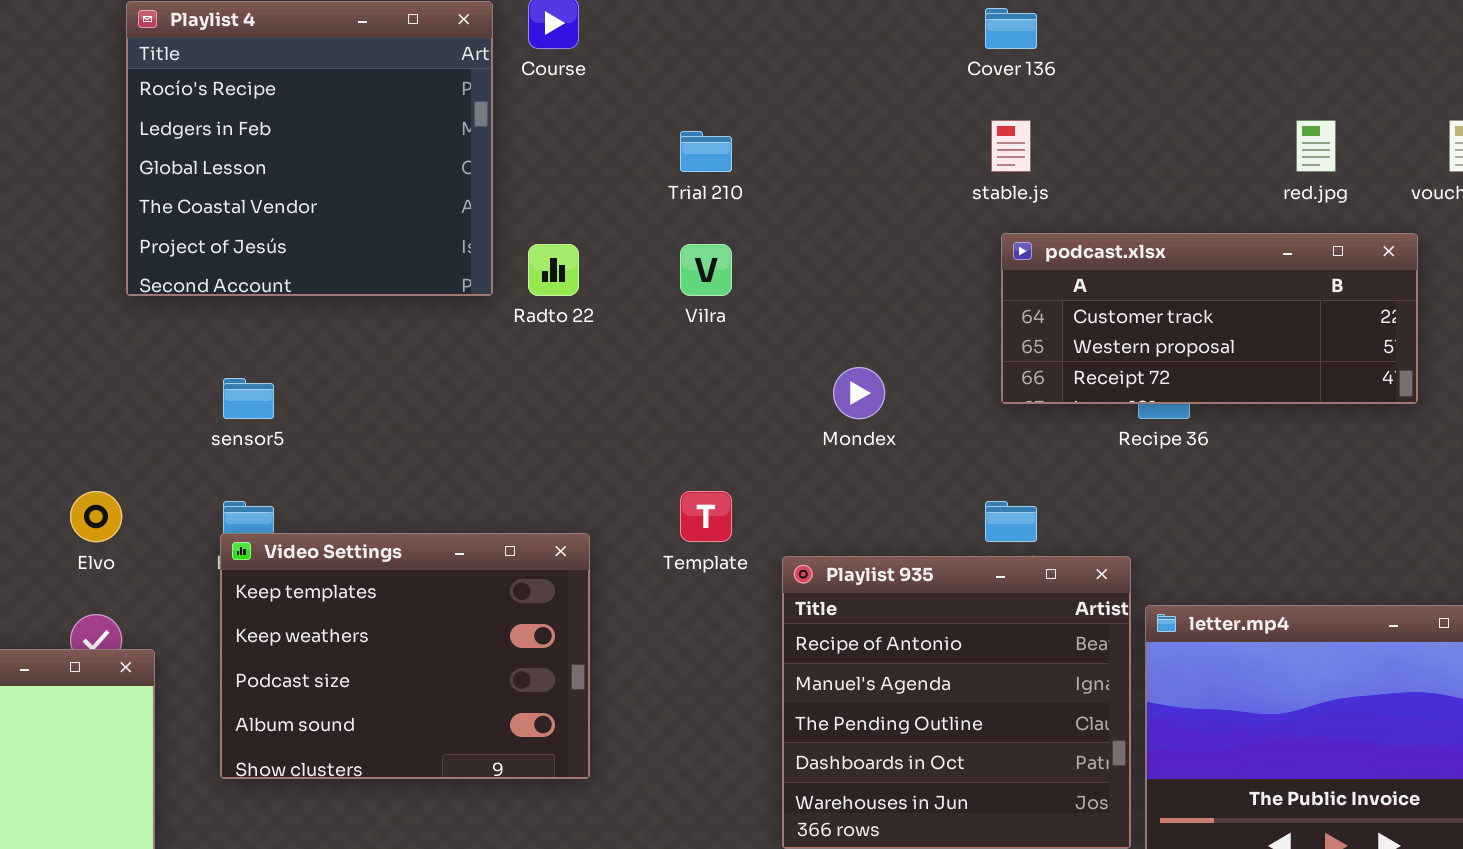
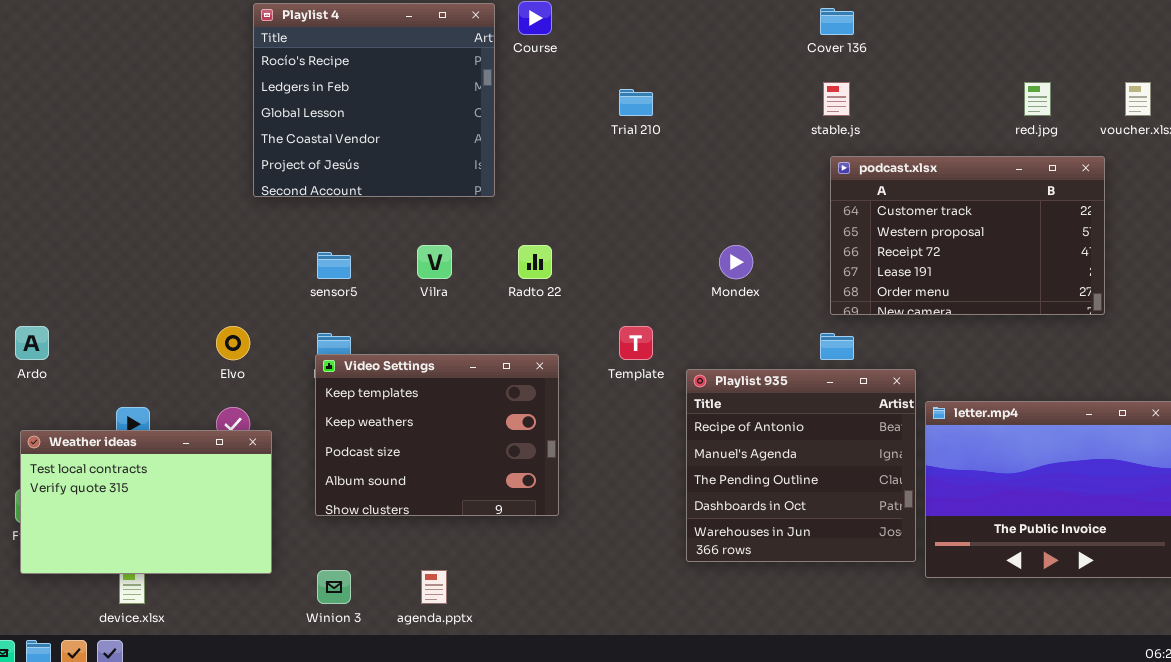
podcast.xlsx: [1001,233,1418,404] -> [830,156,1105,315], resized
Radto 22: [528,244,579,296] -> [518,245,552,279], moved
Vilra: [680,244,732,296] -> [417,245,452,279], moved

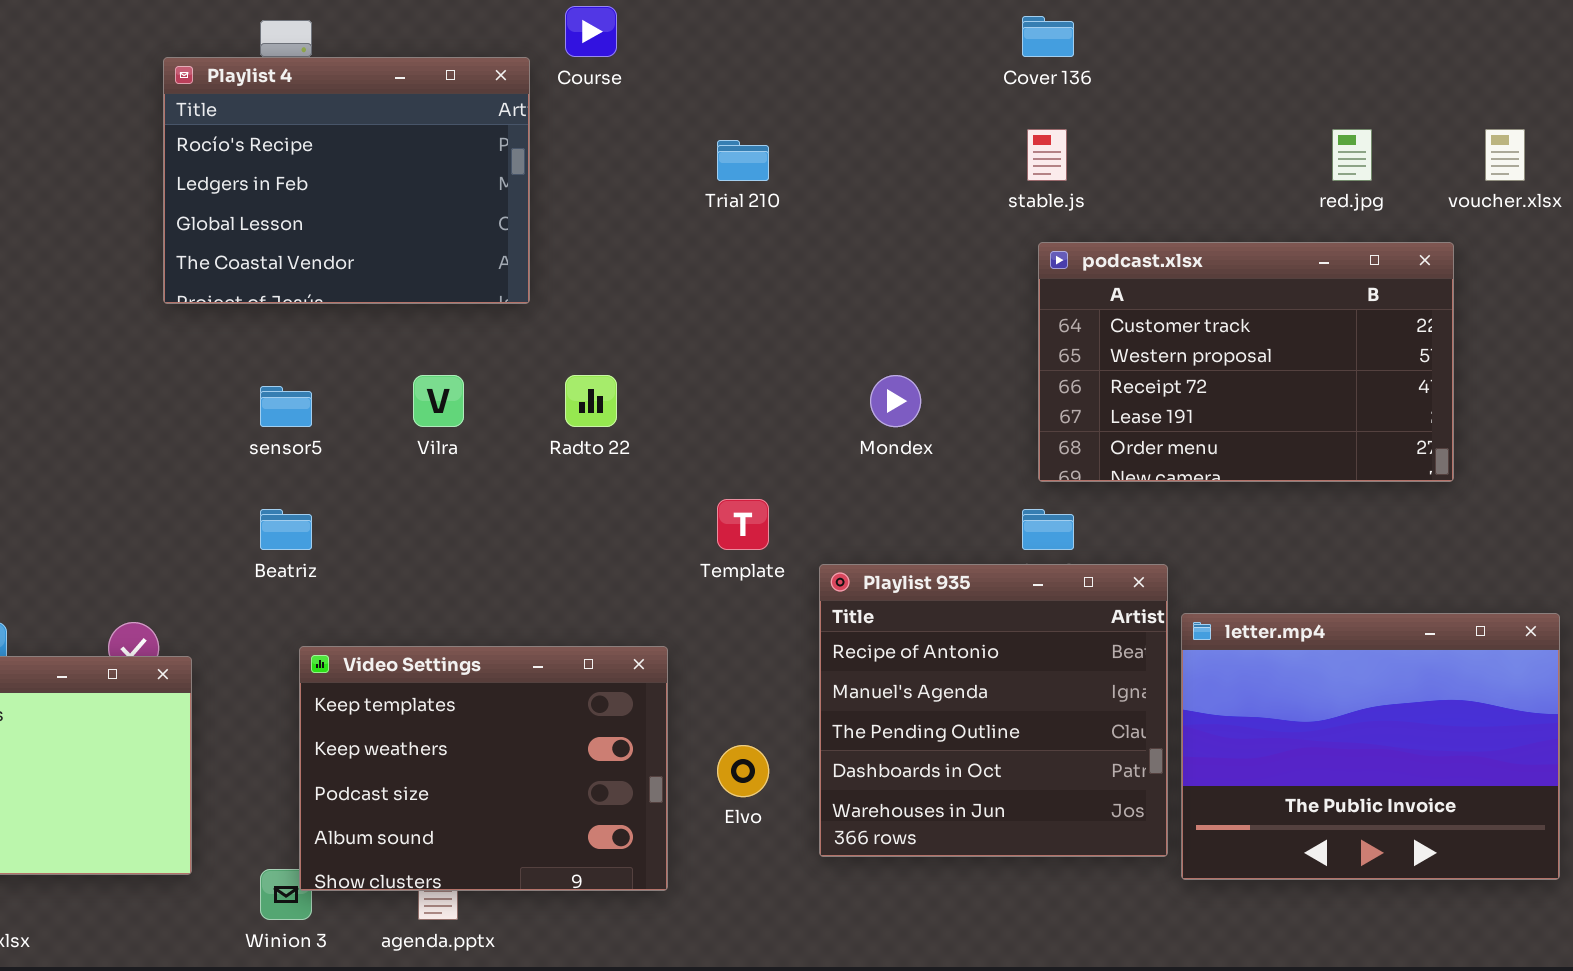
Playlist 4: [253,3,495,197] -> [163,57,530,304], resized
Elvo: [216,326,250,360] -> [717,745,769,797], moved
Video Settings: [315,354,559,516] -> [299,646,668,891], moved

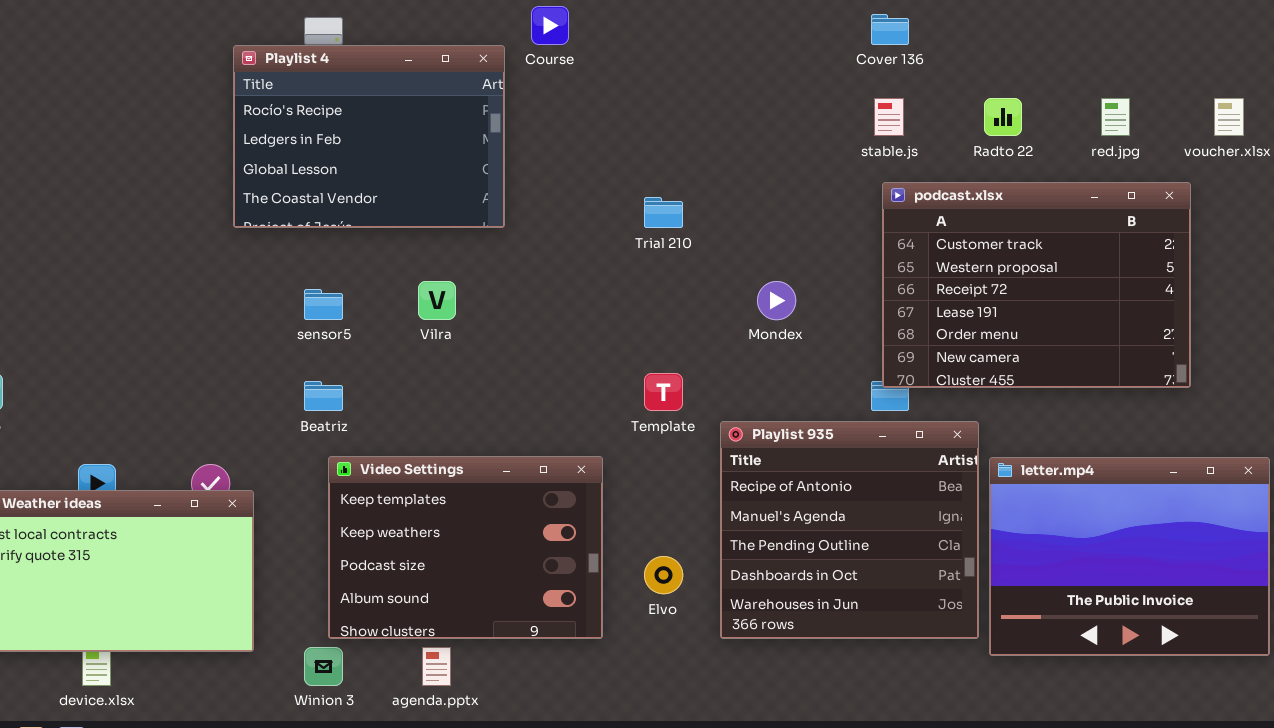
Trial 210: [717,140,769,181] -> [644,197,683,228], moved
podcast.xlsx: [1038,242,1454,482] -> [882,182,1191,388], resized
Radto 22: [565,375,617,427] -> [984,98,1022,136], moved
Video Settings: [299,646,668,891] -> [328,456,603,639], moved

